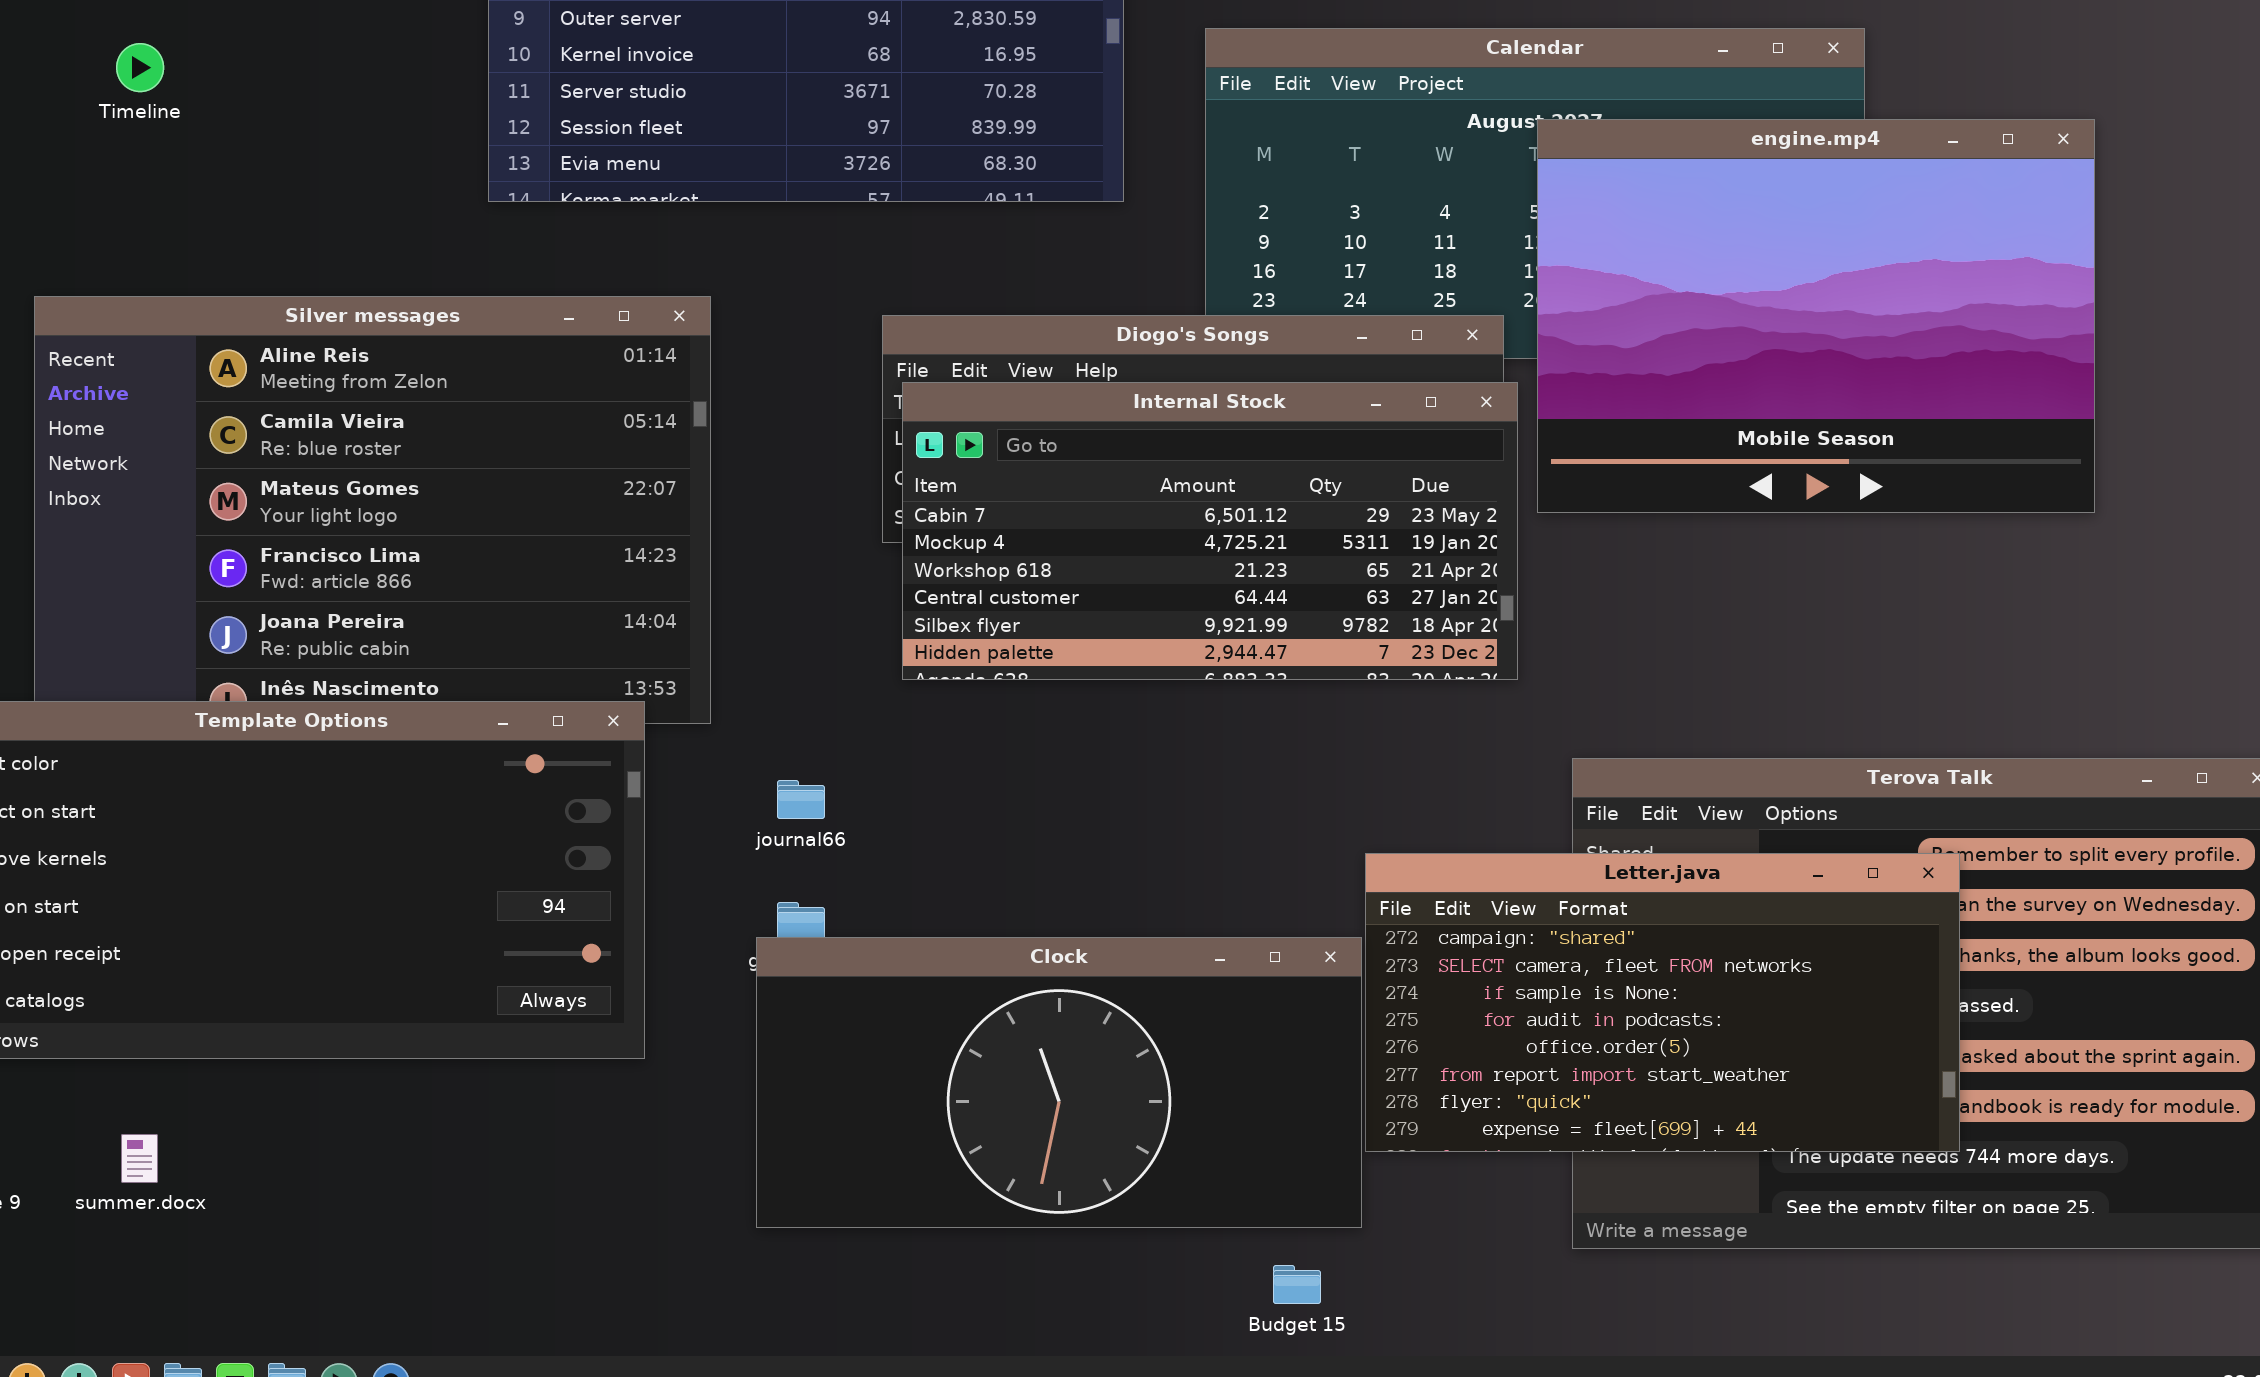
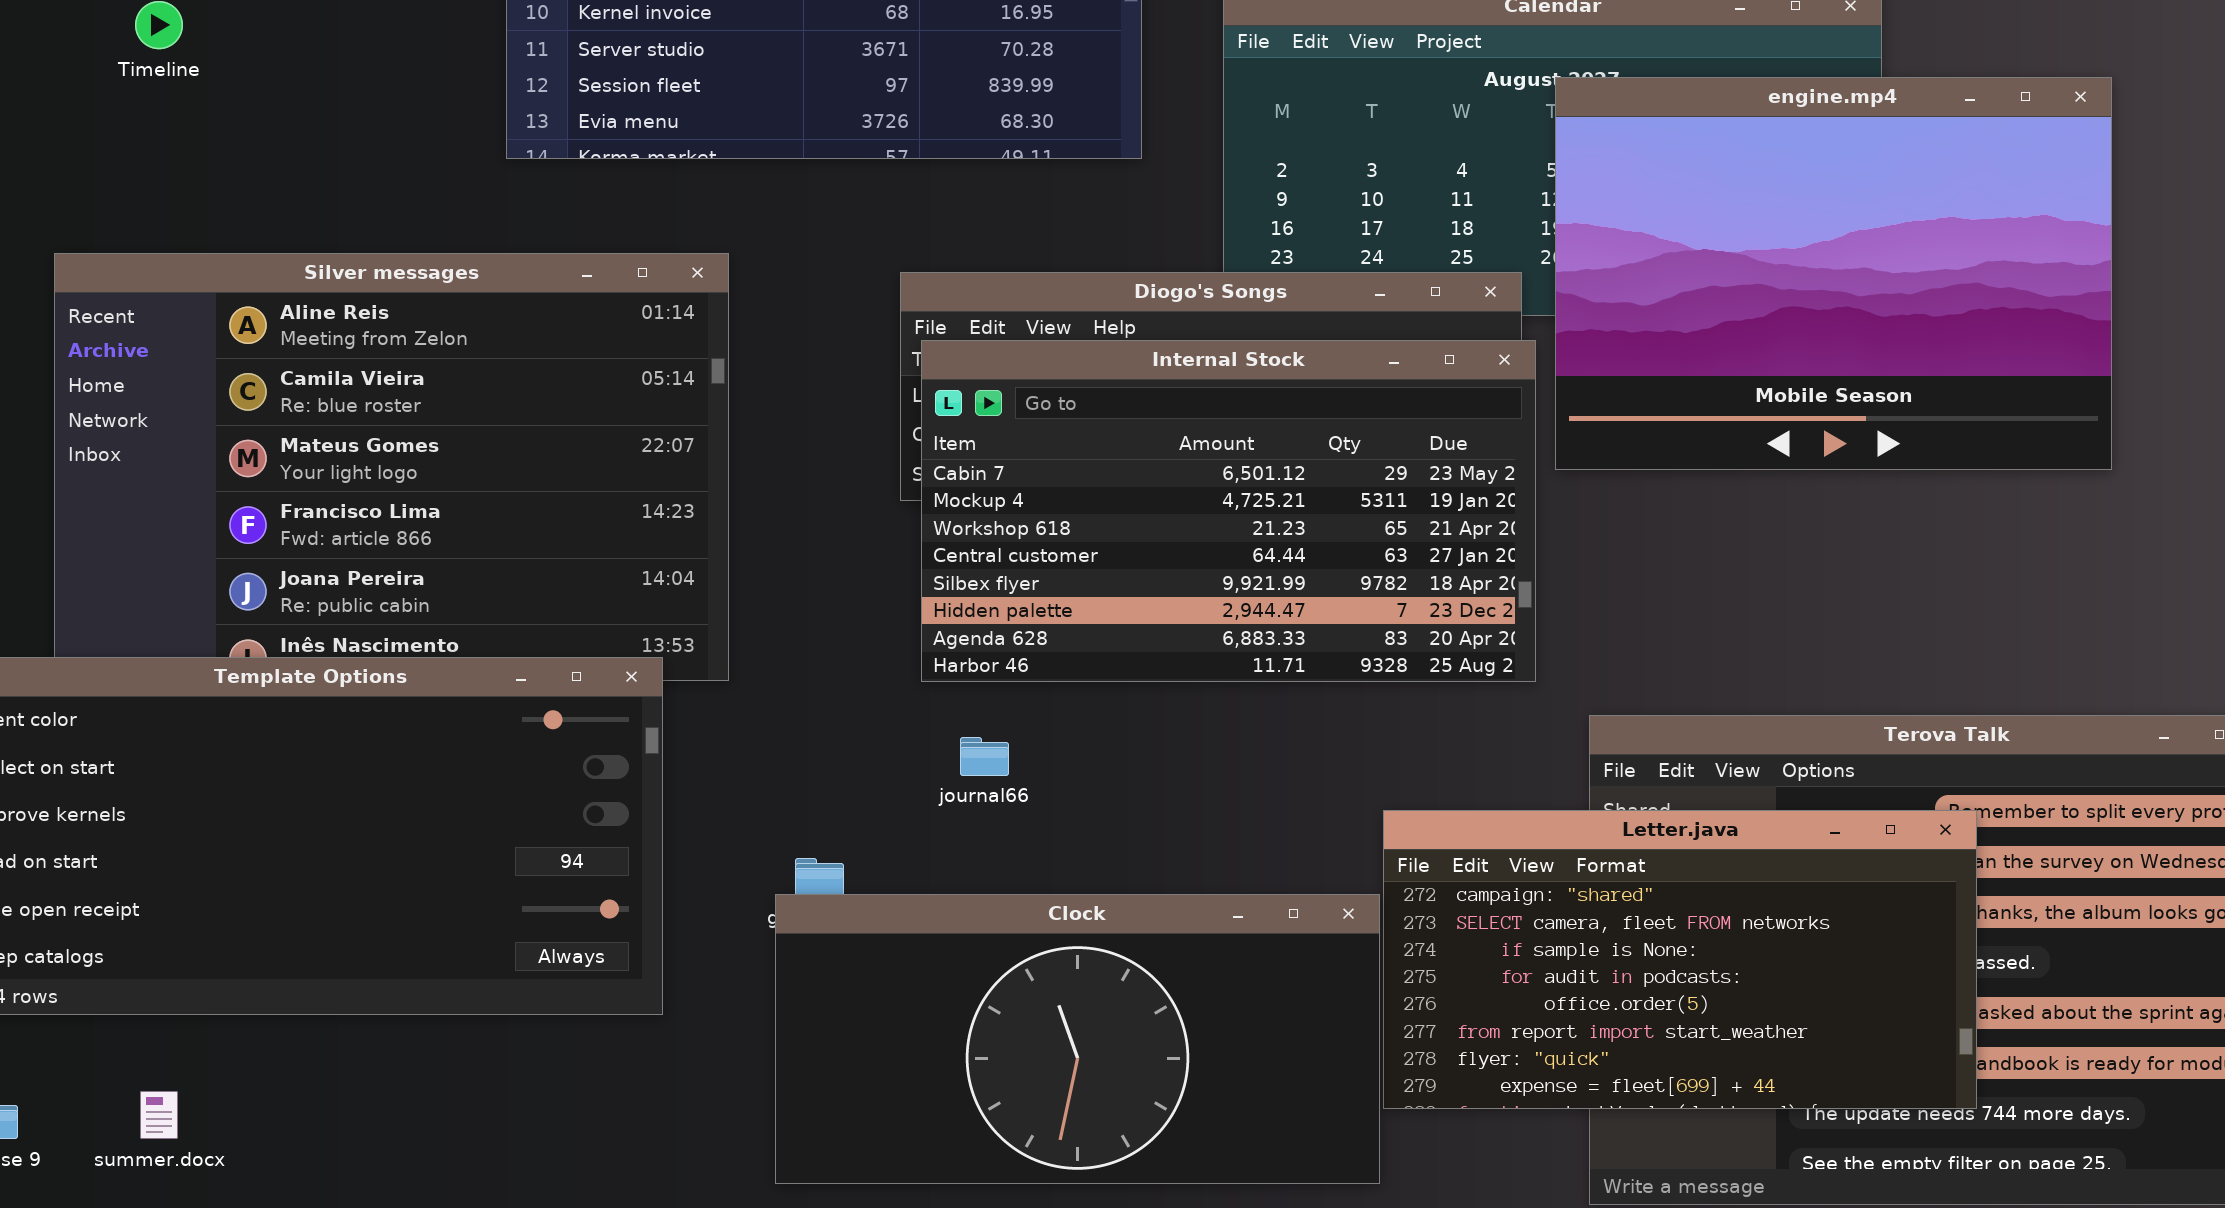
Internal Stock: [902,382,1518,680] -> [921,340,1536,682], resized
journal66: [777,780,825,819] -> [960,737,1009,776], moved

